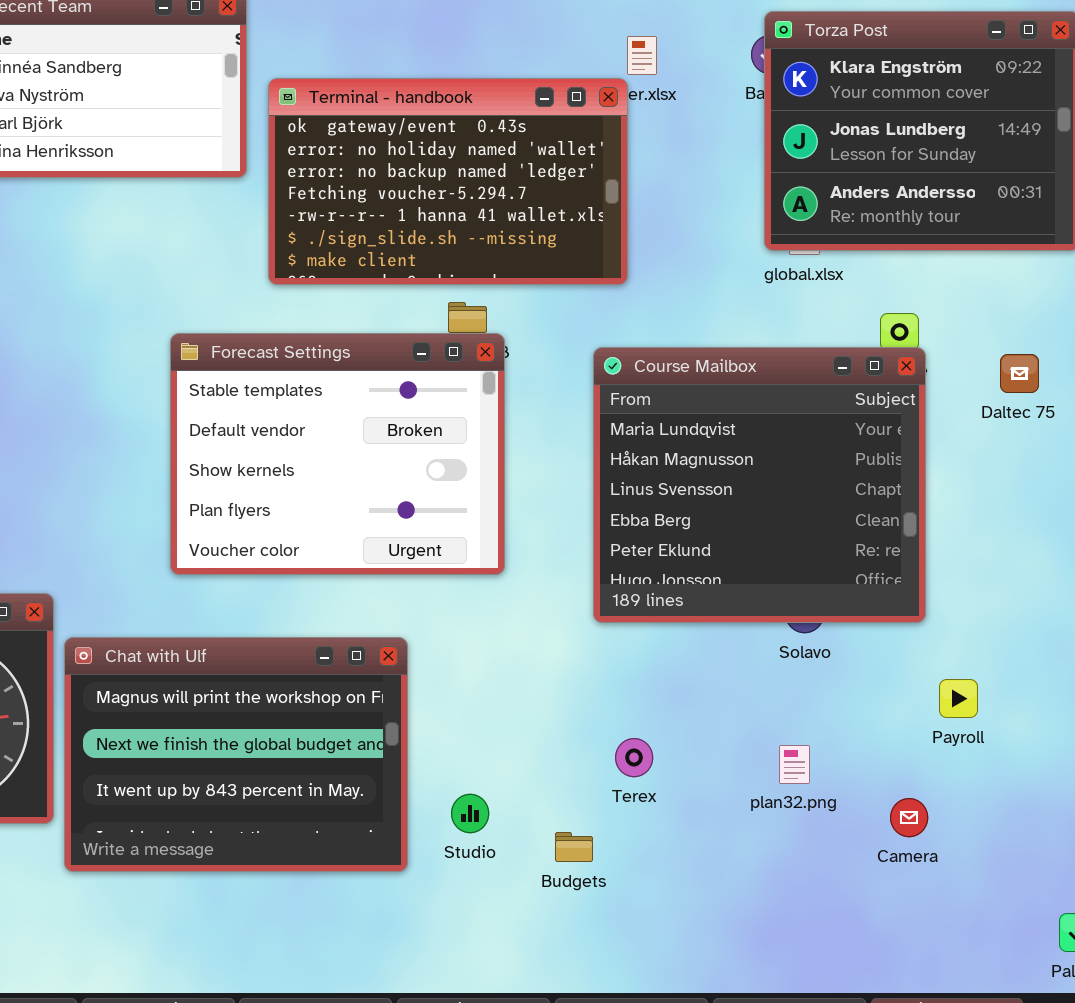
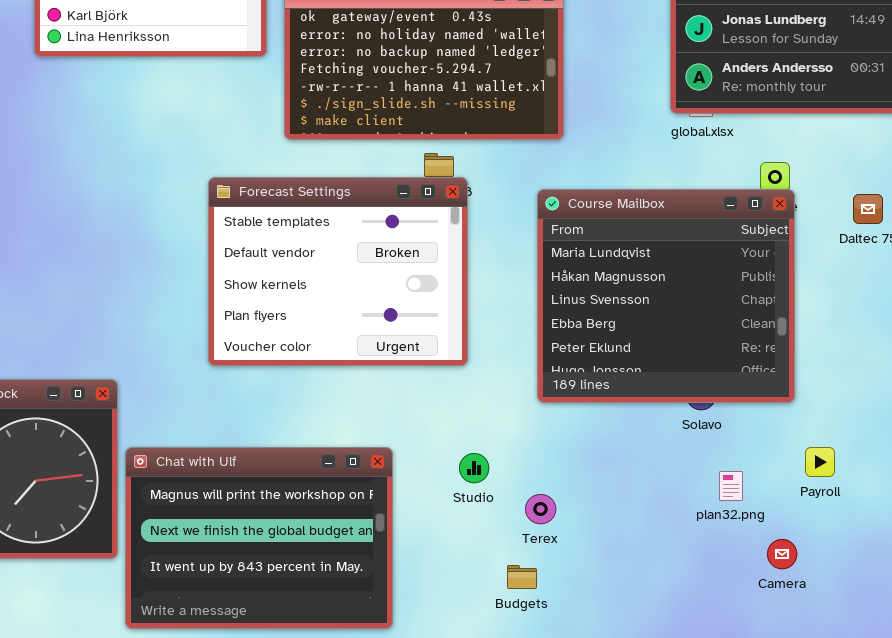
Chat with Ulf: [64,637,408,872] -> [125,447,393,629], moved
Terex: [615,738,653,777] -> [525,494,556,524], moved
plan32.png: [779,745,810,784] -> [719,471,743,501], moved
Studio: [451,794,489,833] -> [459,453,489,483], moved

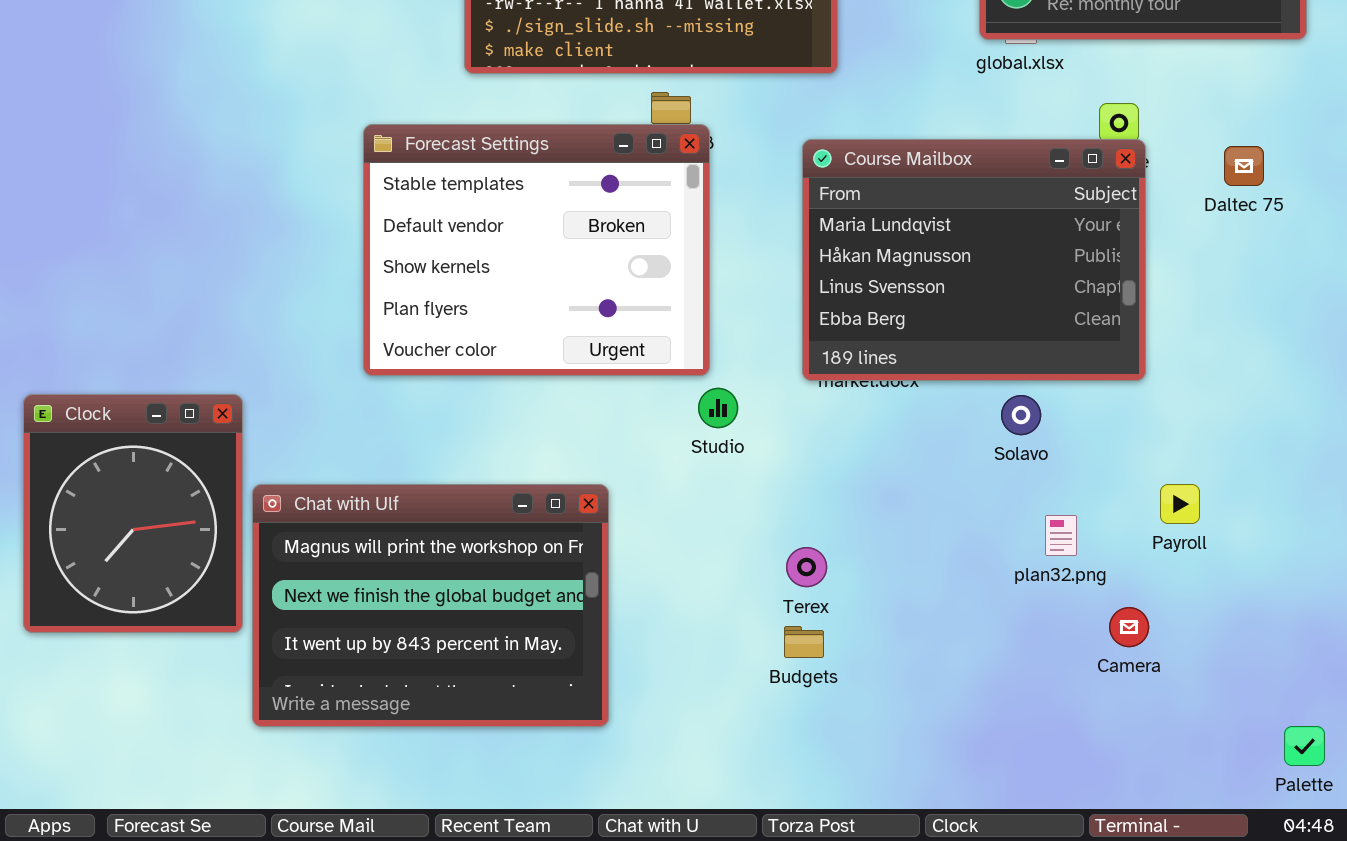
Course Mailbox: [537,189,795,403] -> [802,139,1146,381], resized
Studio: [459,453,489,483] -> [698,388,738,428], moved
Budgets: [507,565,537,589] -> [784,626,824,658], moved

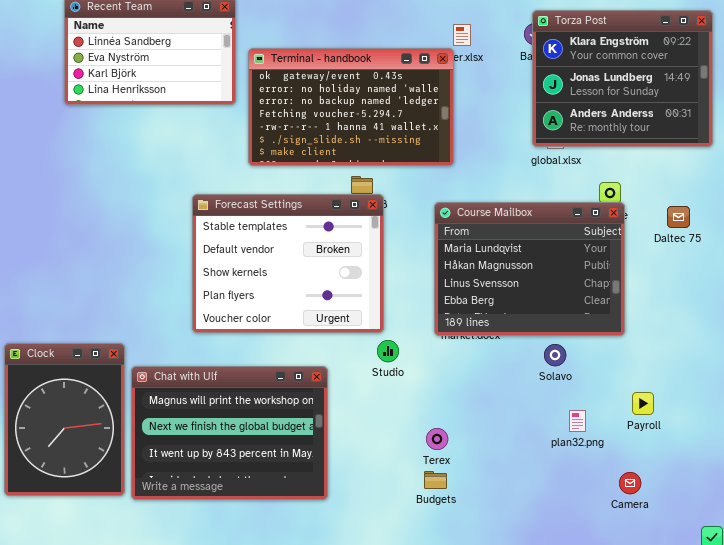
Clock: [23,394,243,633] -> [4,343,125,496], resized
Chat with Ulf: [252,484,609,727] -> [131,366,328,500], moved
Camera: [1109,607,1149,647] -> [619,472,641,494], moved

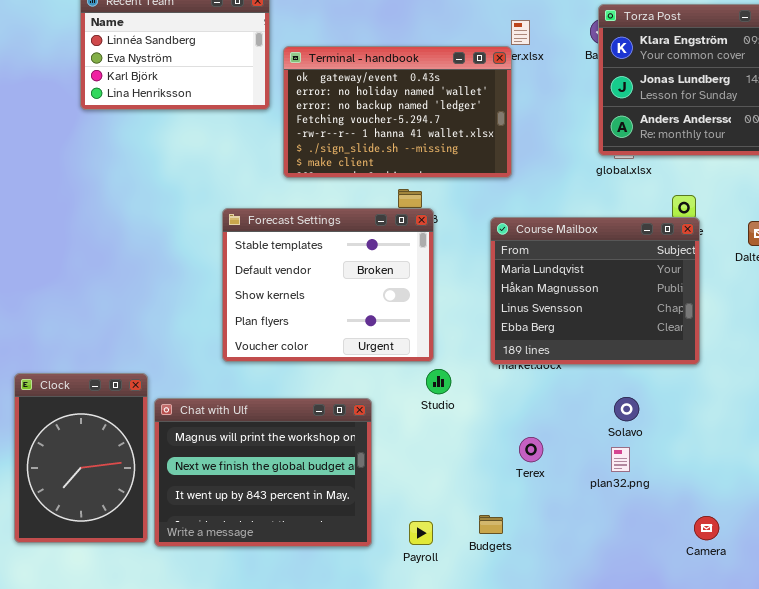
Solavo: [544,344,566,366] -> [614,397,639,421], moved
Payroll: [632,392,654,415] -> [409,521,433,545], moved
plan32.png: [569,410,586,432] -> [611,447,630,472], moved
Terex: [426,428,448,450] -> [519,437,543,462], moved

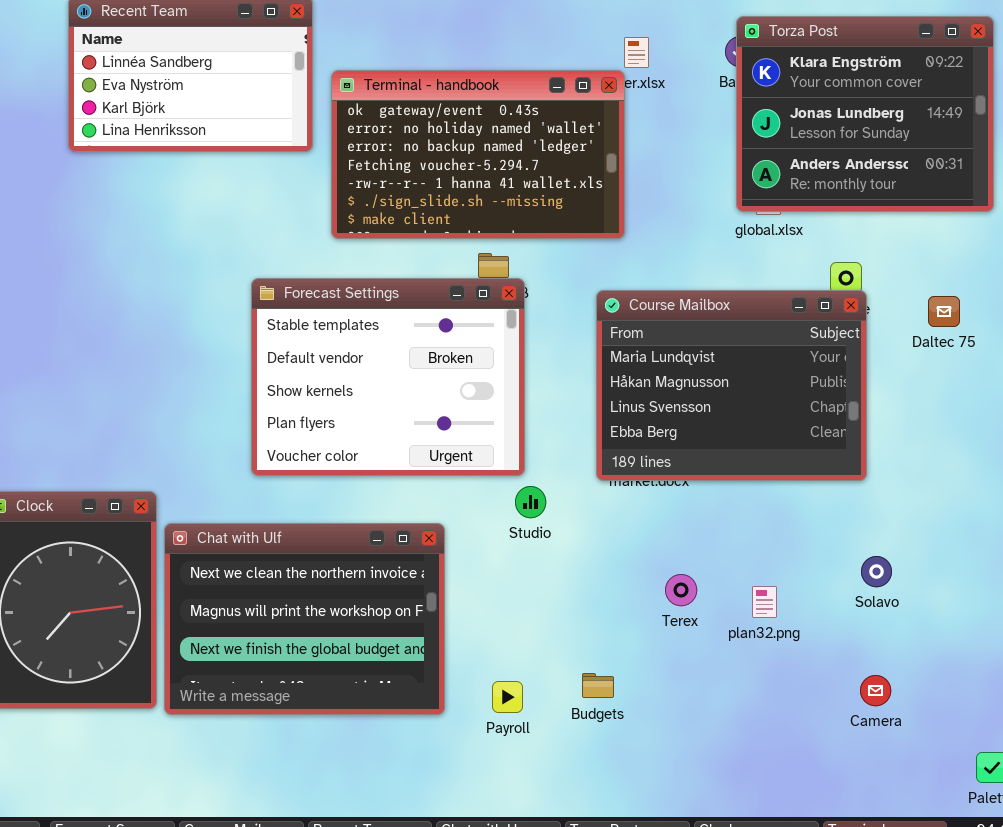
Solavo: [614,397,639,421] -> [861,556,892,587], moved
Chat with Ulf: [154,398,372,547] -> [164,523,445,715], scrolled up 1 row
Terex: [519,437,543,462] -> [665,574,697,606], moved

